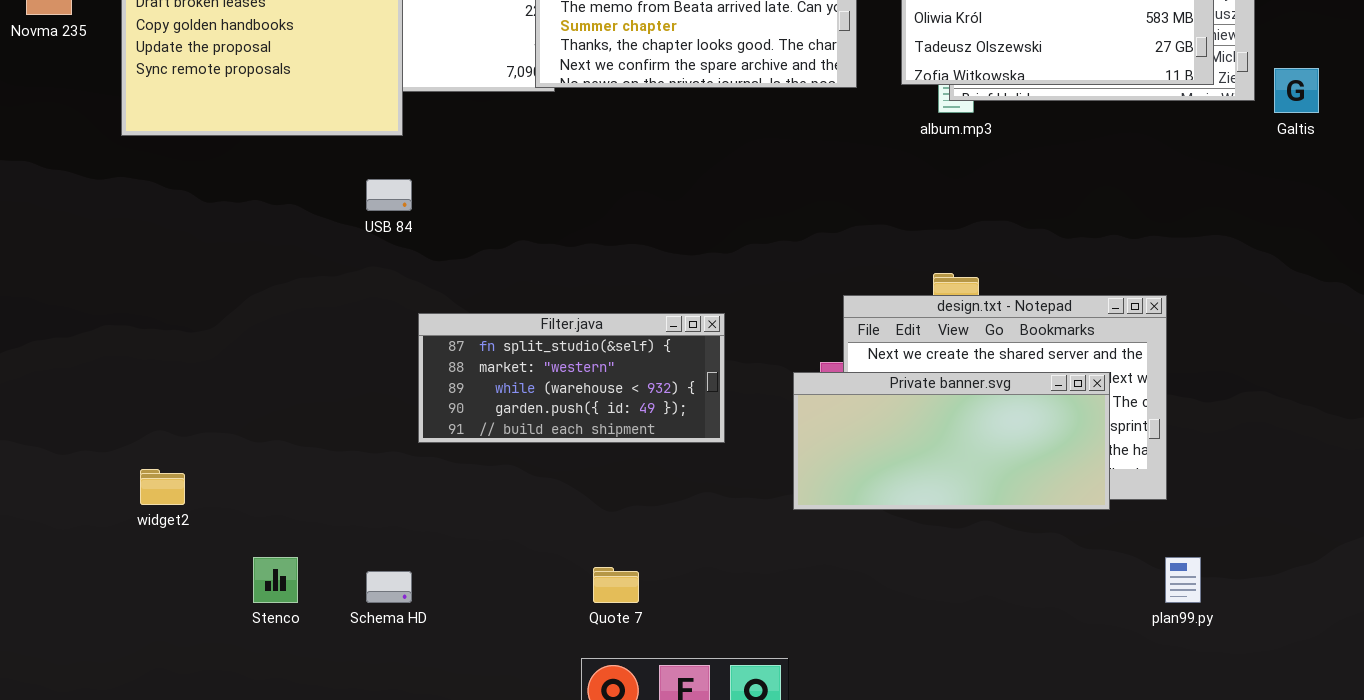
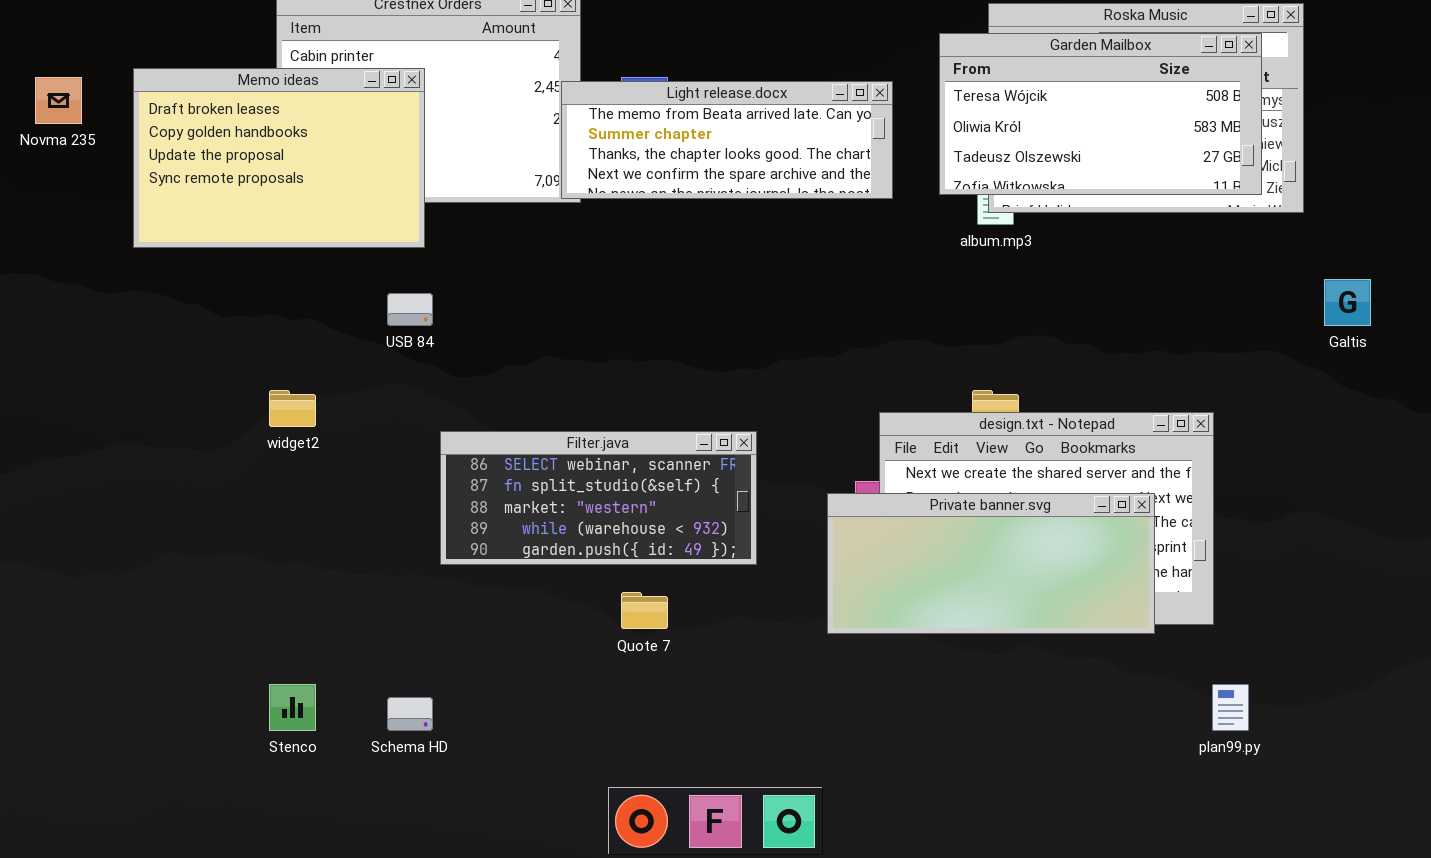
Galtis: [1274,68,1319,113] -> [1324,279,1371,326], moved
Filter.java: [418,313,725,443] -> [440,431,757,565], scrolled up 1 row
widget2: [140,469,185,505] -> [269,390,316,427], moved
Quote 7: [593,567,639,603] -> [621,592,668,629], moved

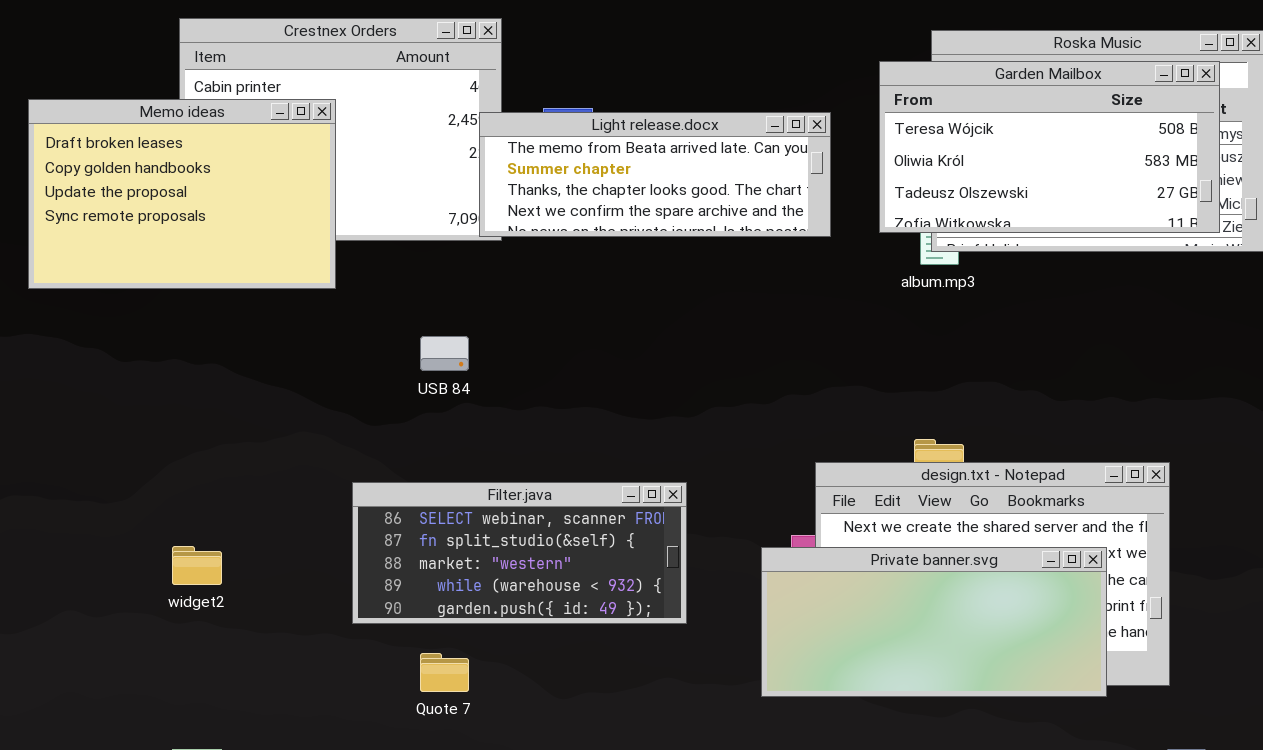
USB 84: [387,293,433,326] -> [420,336,469,371], moved
widget2: [269,390,316,427] -> [172,546,222,585], moved
Quote 7: [621,592,668,629] -> [420,653,469,692], moved

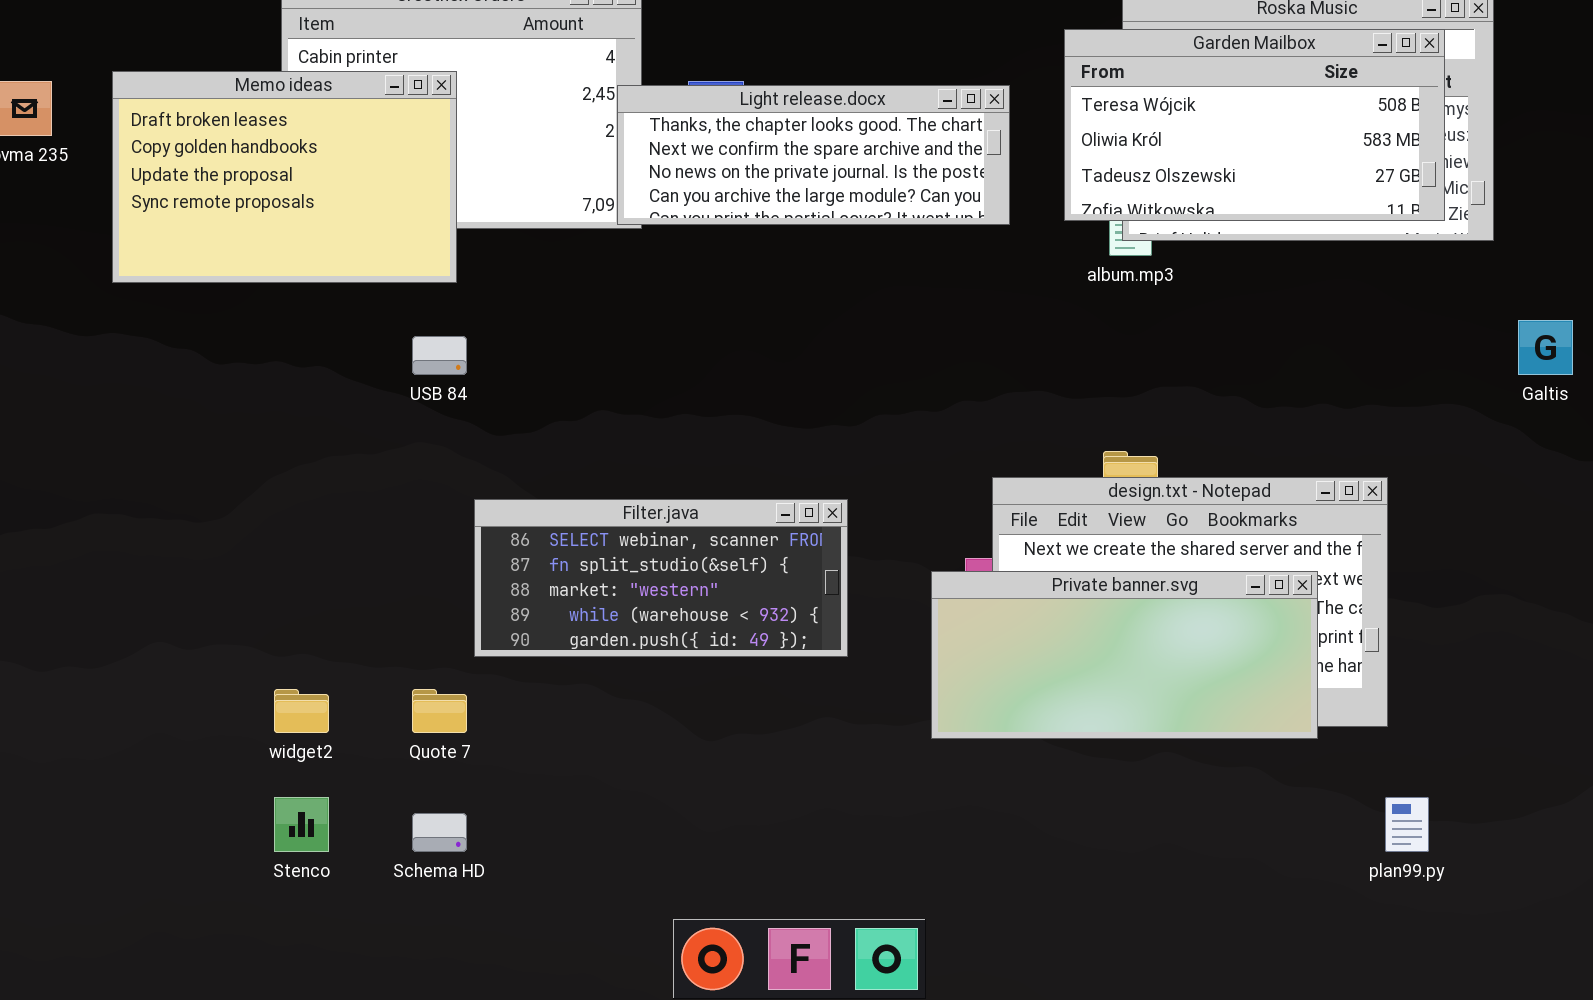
Light release.docx: [479,112,831,237] -> [617,85,1010,225], scrolled down 2 rows
USB 84: [420,336,469,371] -> [412,336,467,375], moved
widget2: [172,546,222,585] -> [274,689,329,733], moved
Quote 7: [420,653,469,692] -> [412,689,467,733], moved

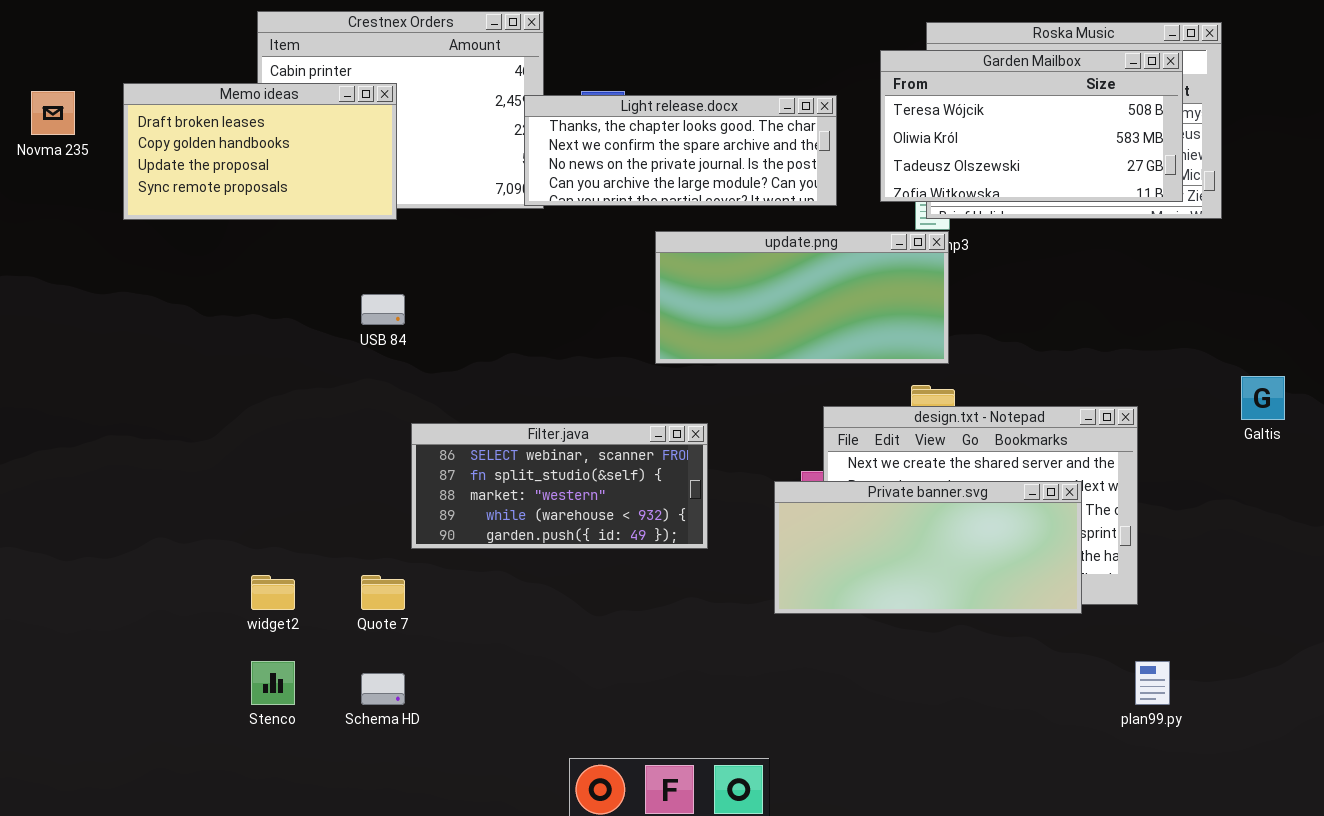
Memo ideas: [112,71,457,283] -> [123,83,397,220], resized
update.png: none -> [655,231,949,364], opened
Galtis: [1518,320,1573,375] -> [1241,376,1285,420], moved

